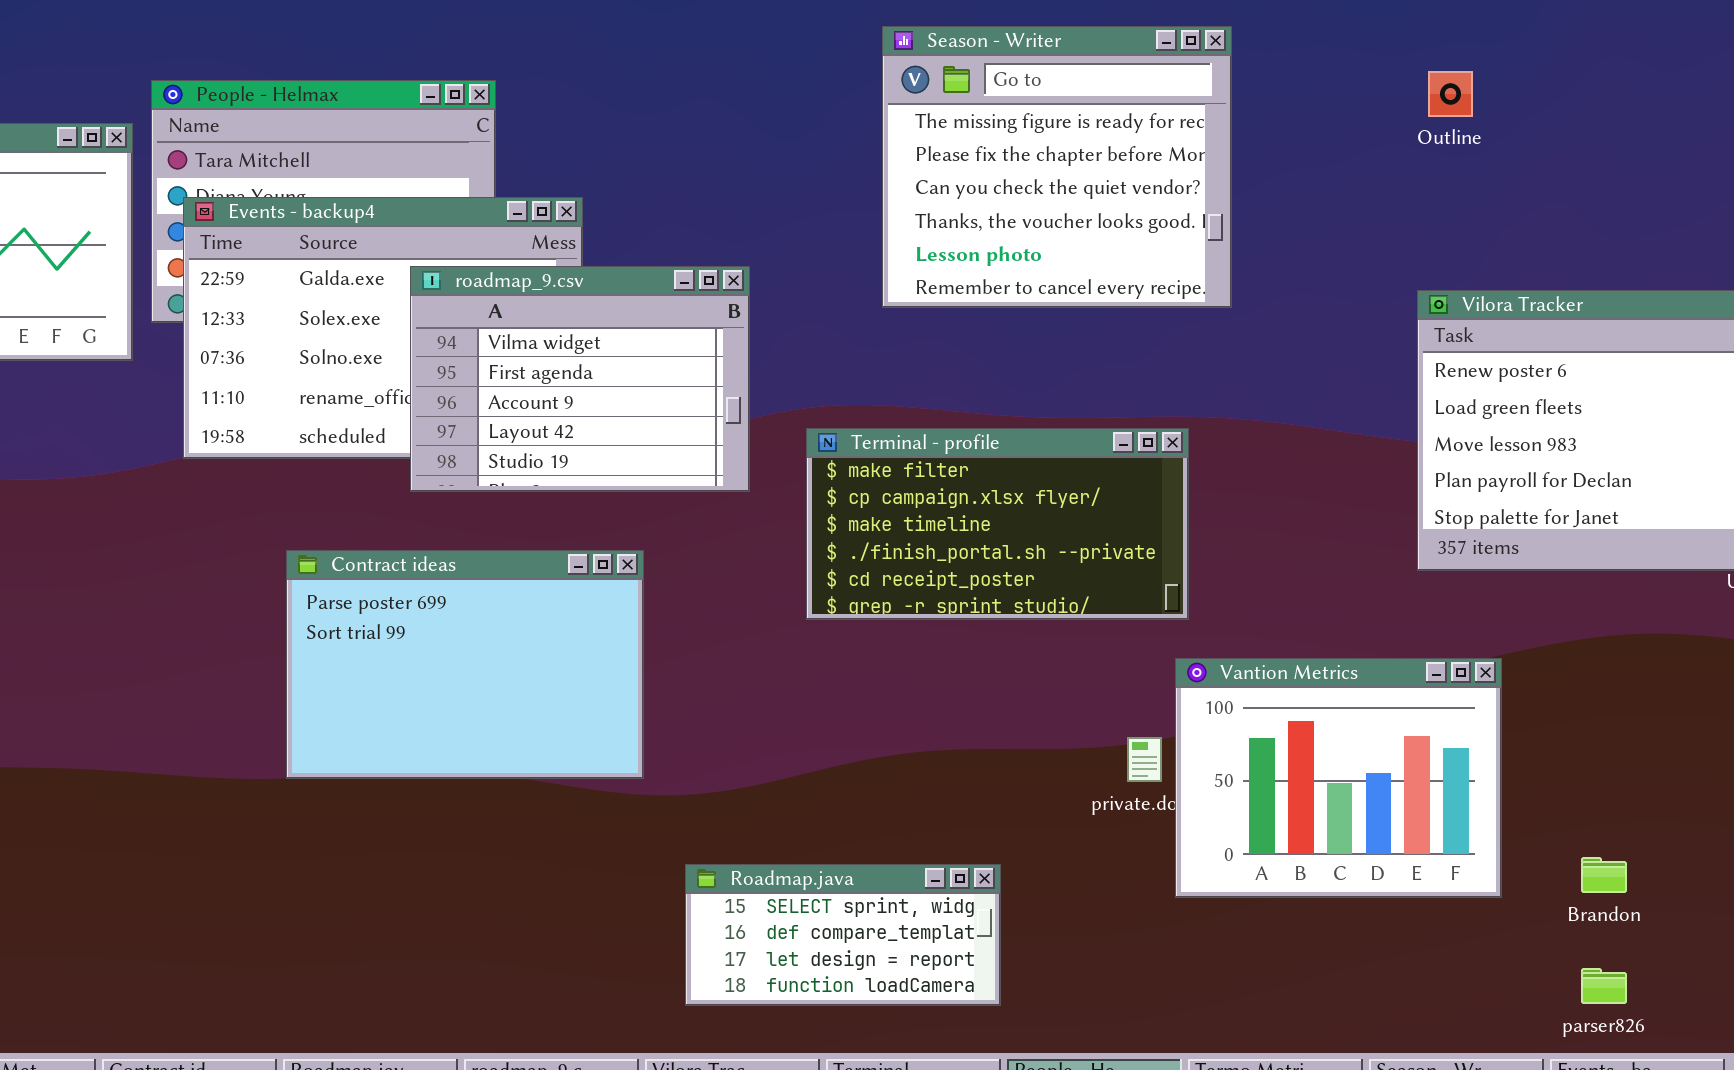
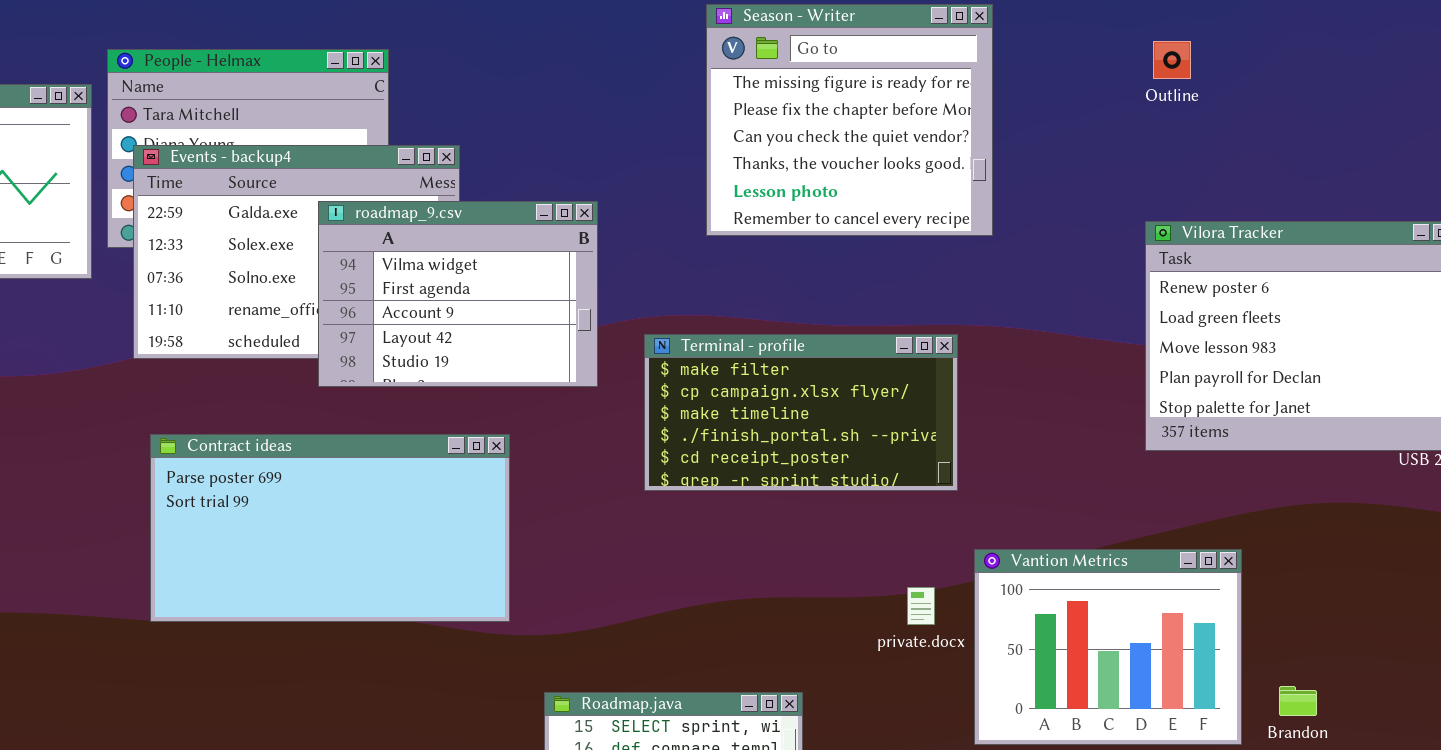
Contract ideas: [286,550,644,779] -> [150,434,510,622], resized
Vantion Metrics: [1175,658,1502,898] -> [974,549,1242,745], moved

